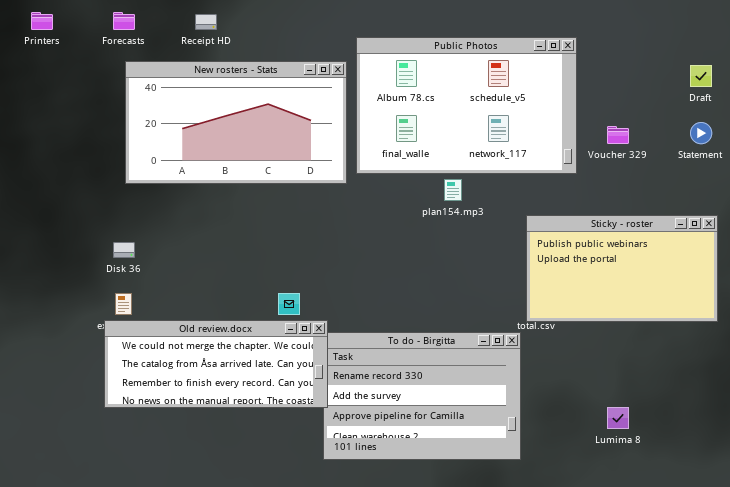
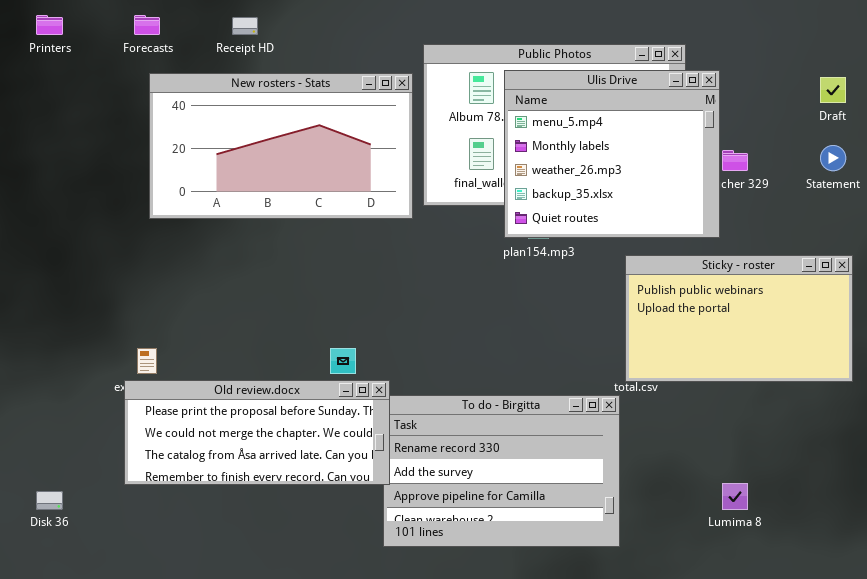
Ulis Drive: none -> [504,70,720,238], opened
Disk 36: [113,242,135,258] -> [36,491,63,510], moved
Old review.docx: [104,320,328,408] -> [124,380,390,485], scrolled up 1 row

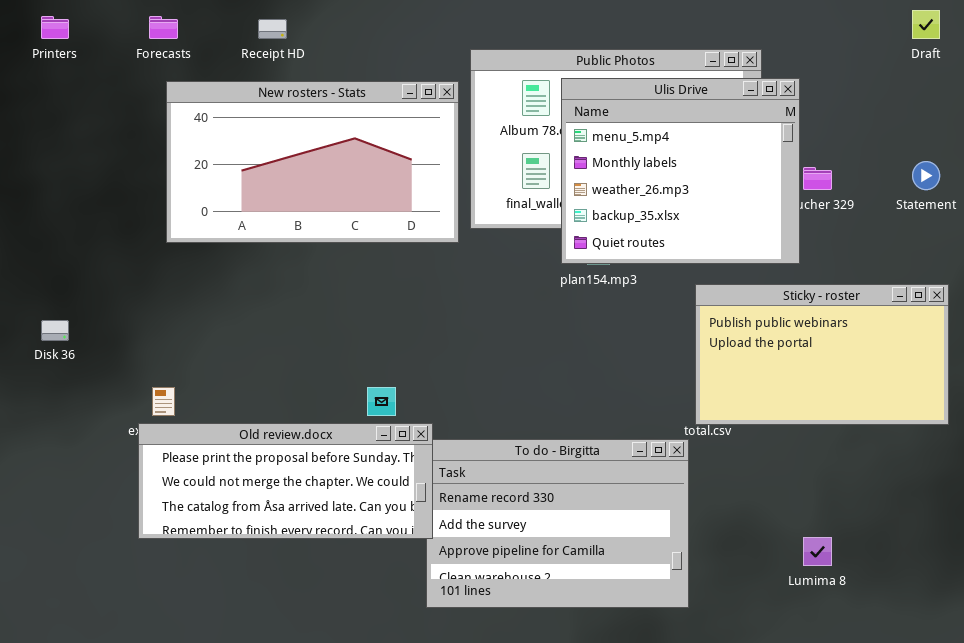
Draft: [820,77,846,103] -> [912,10,940,39], moved
Disk 36: [36,491,63,510] -> [41,320,69,341], moved

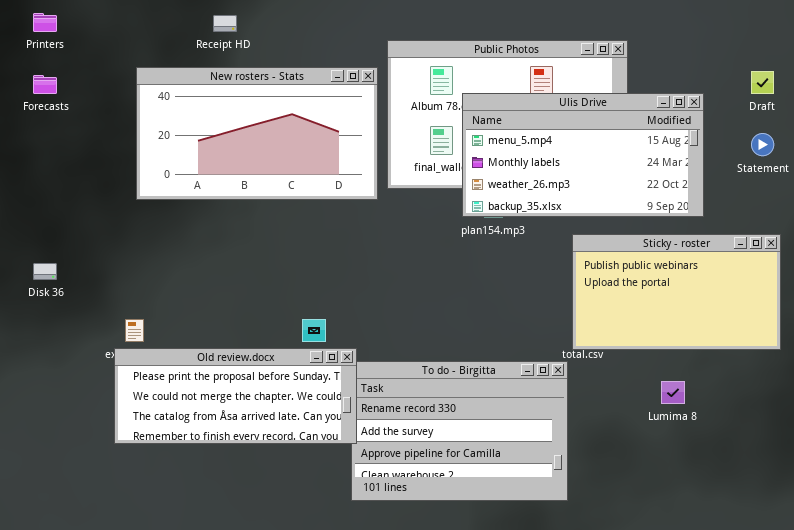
Draft: [912,10,940,39] -> [751,71,774,94], moved
Forecasts: [149,16,178,39] -> [33,75,57,94], moved
Ulis Drive: [561,78,800,264] -> [462,93,704,217], resized
Lumima 8: [803,537,832,566] -> [661,381,685,404], moved

